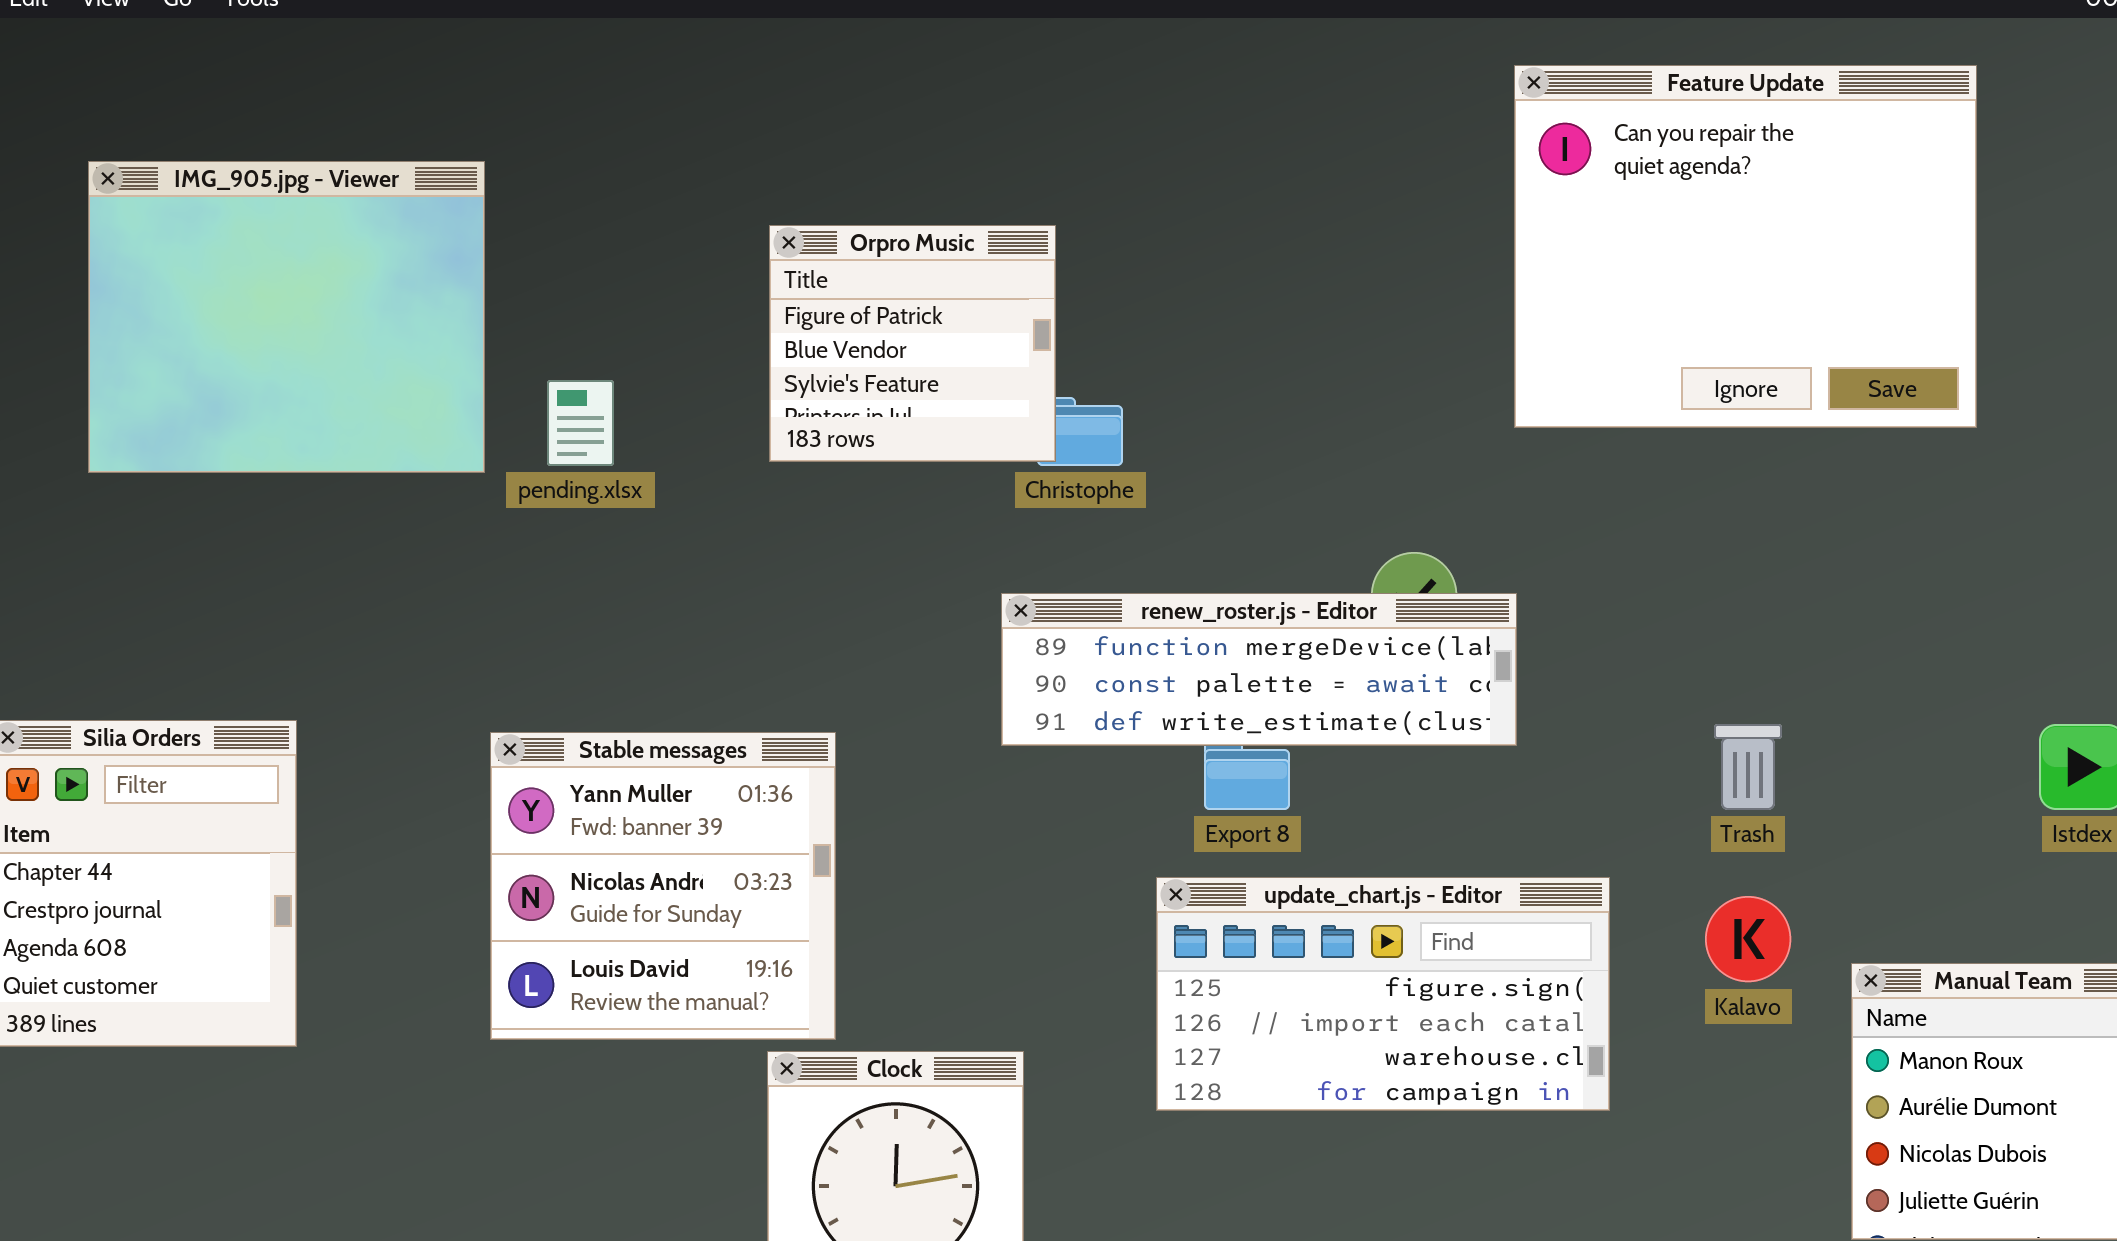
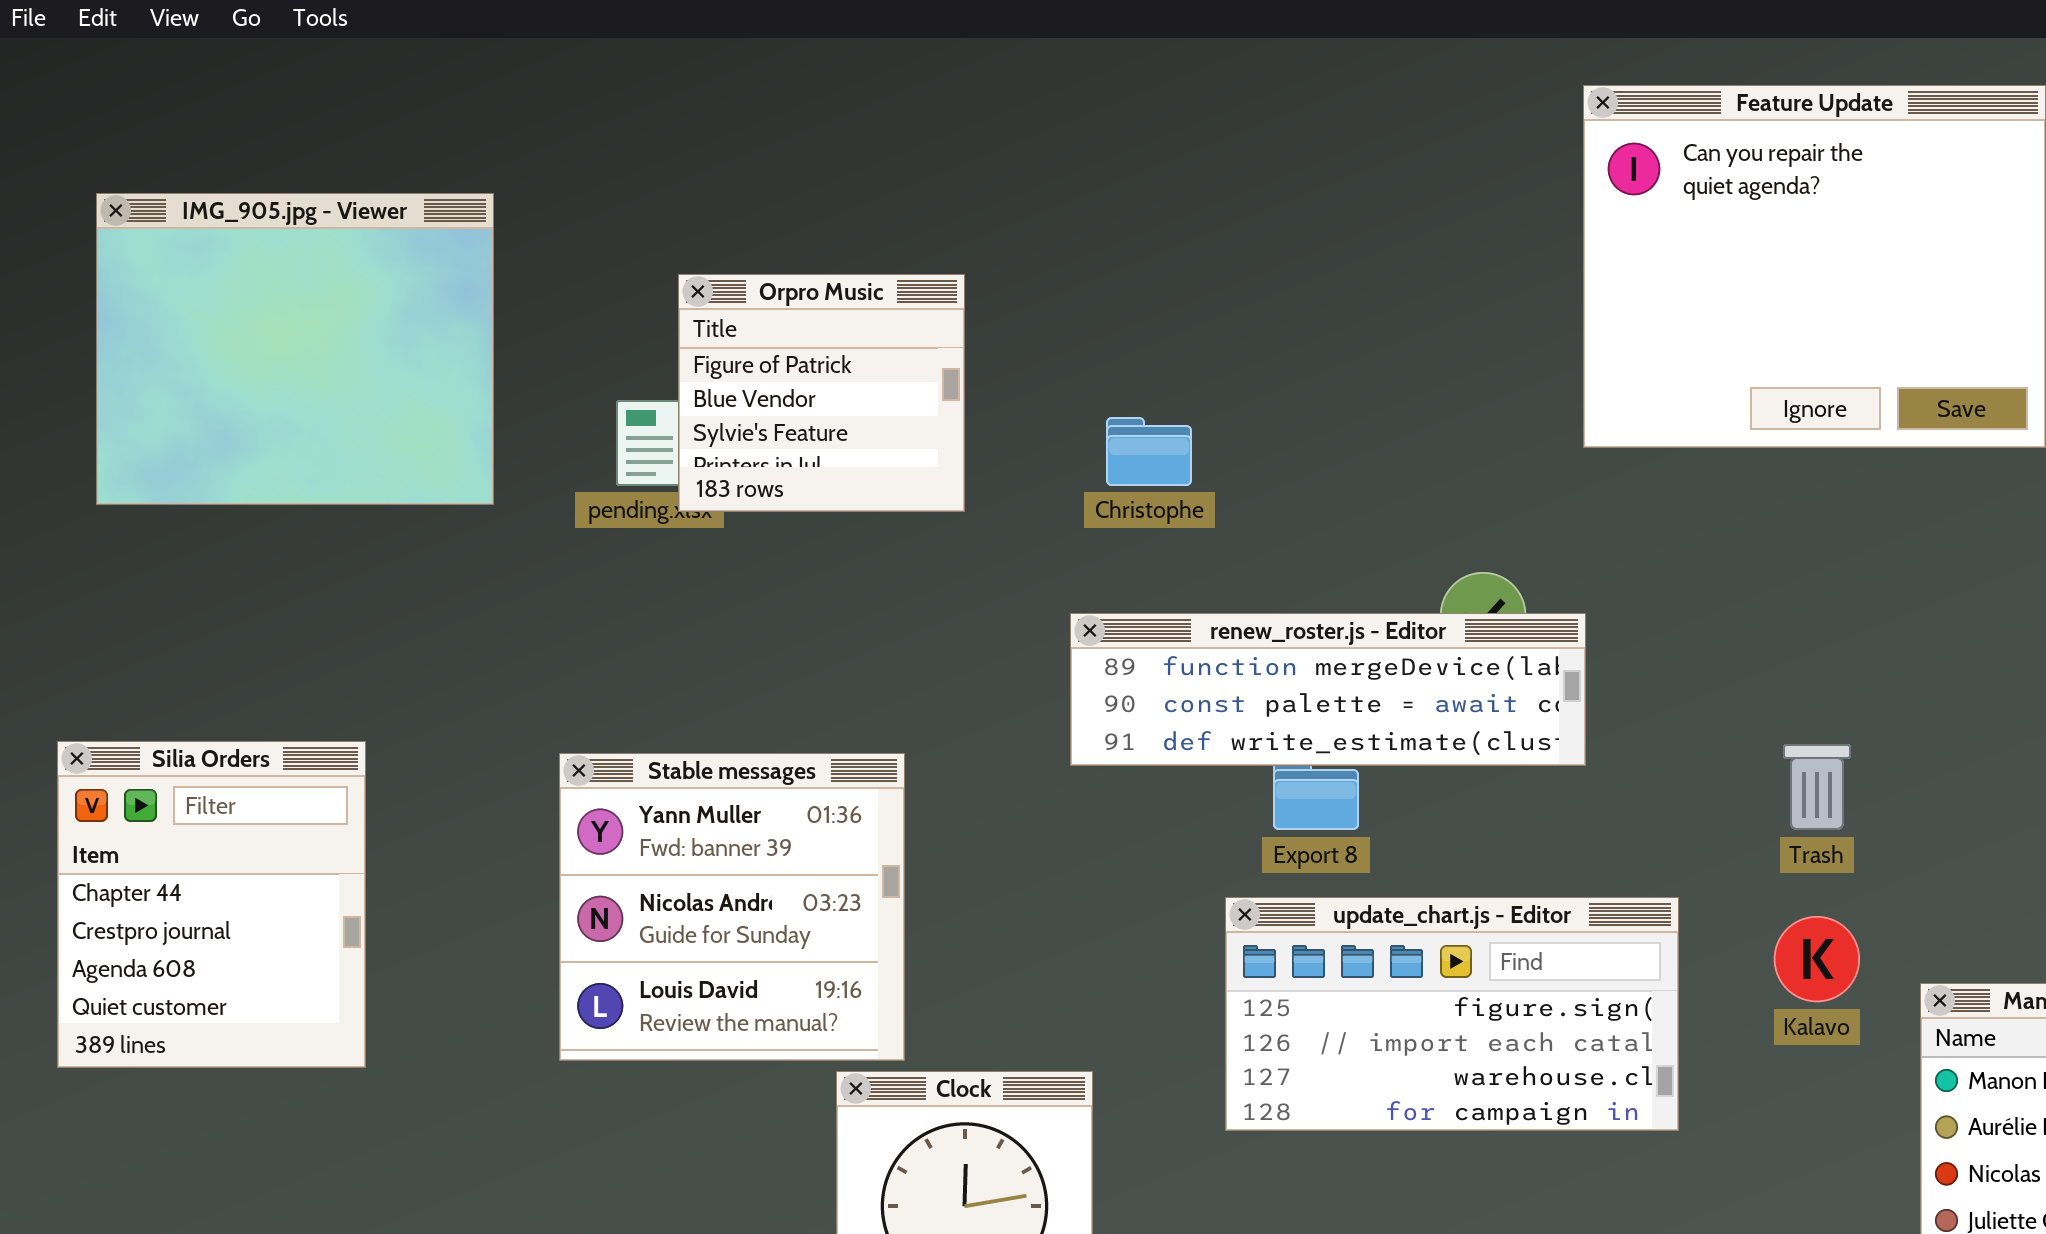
IMG_905.jpg - Viewer: [88,161,485,473] -> [96,193,494,505], moved
Orpro Music: [769,225,1056,462] -> [678,274,965,512], moved

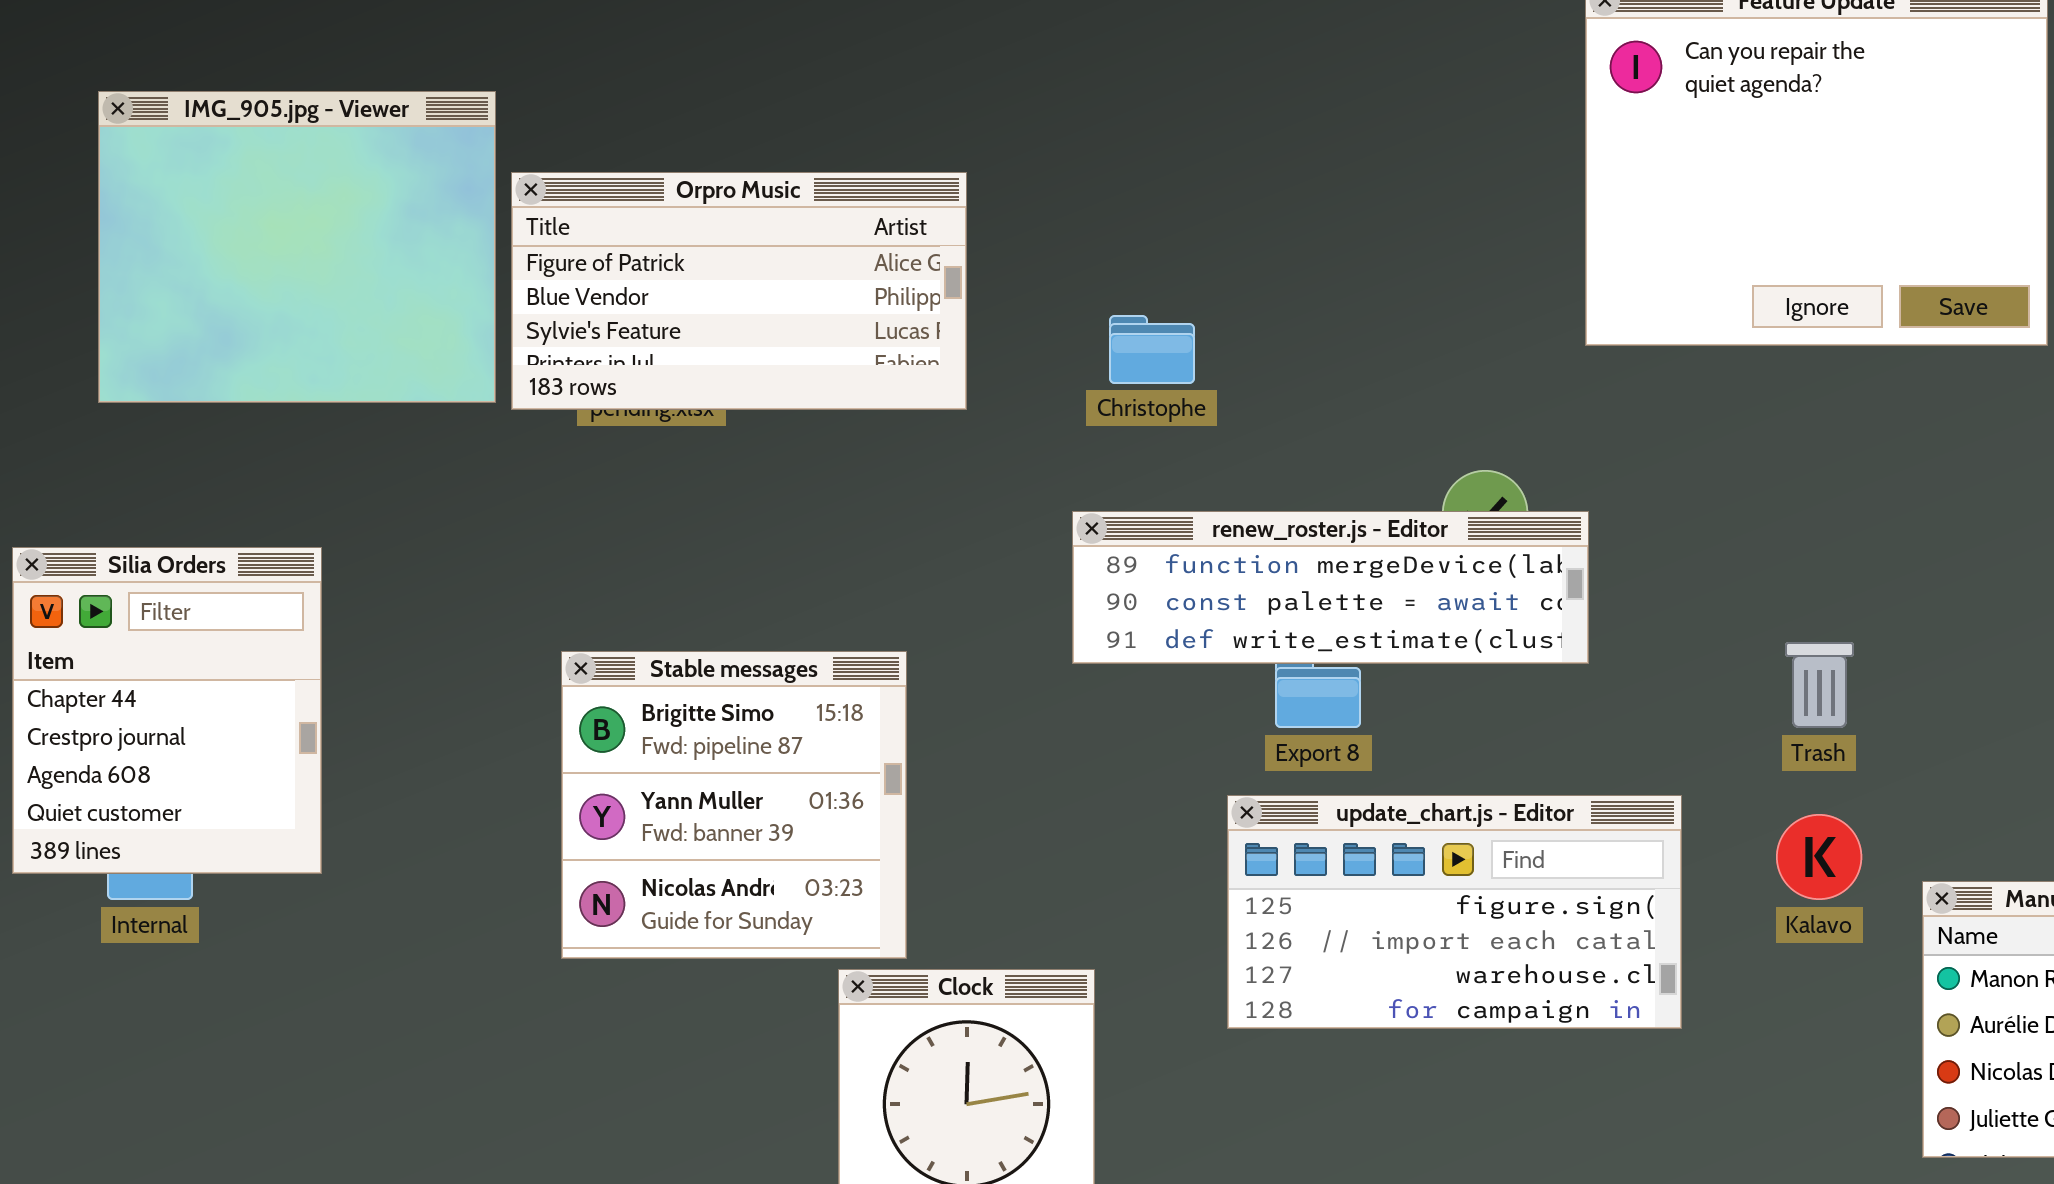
Orpro Music: [678,274,965,512] -> [511,172,967,410], resized
Silia Orders: [57,741,366,1068] -> [12,547,322,874], moved
Stable messages: [559,753,905,1061] -> [561,651,907,959], scrolled up 1 row

